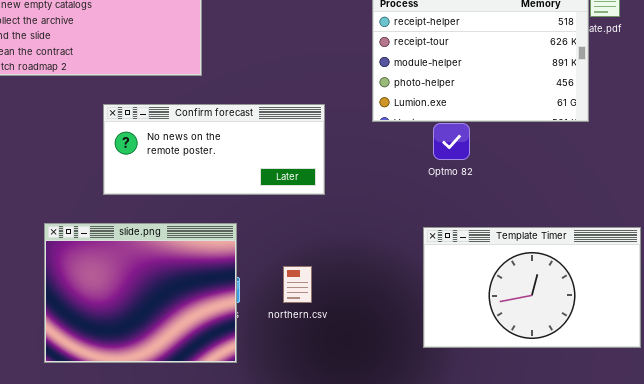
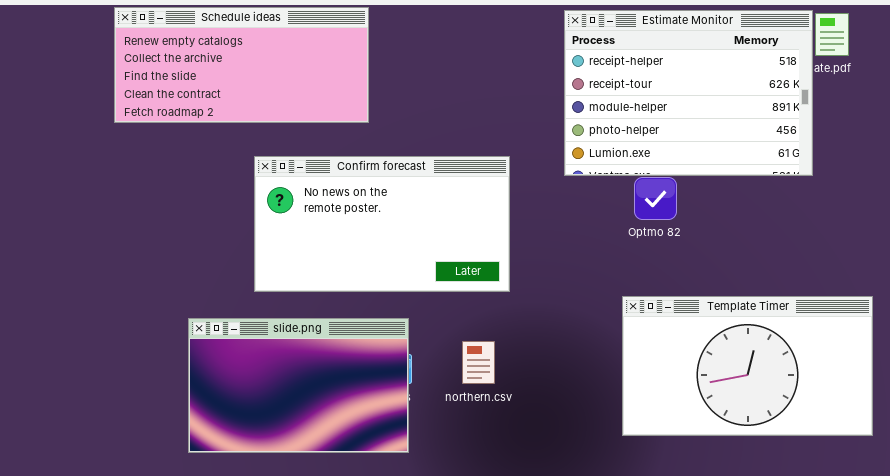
Confirm forecast: [103,104,325,195] -> [254,156,510,292], resized
slide.png: [44,223,237,363] -> [188,318,409,453], resized

